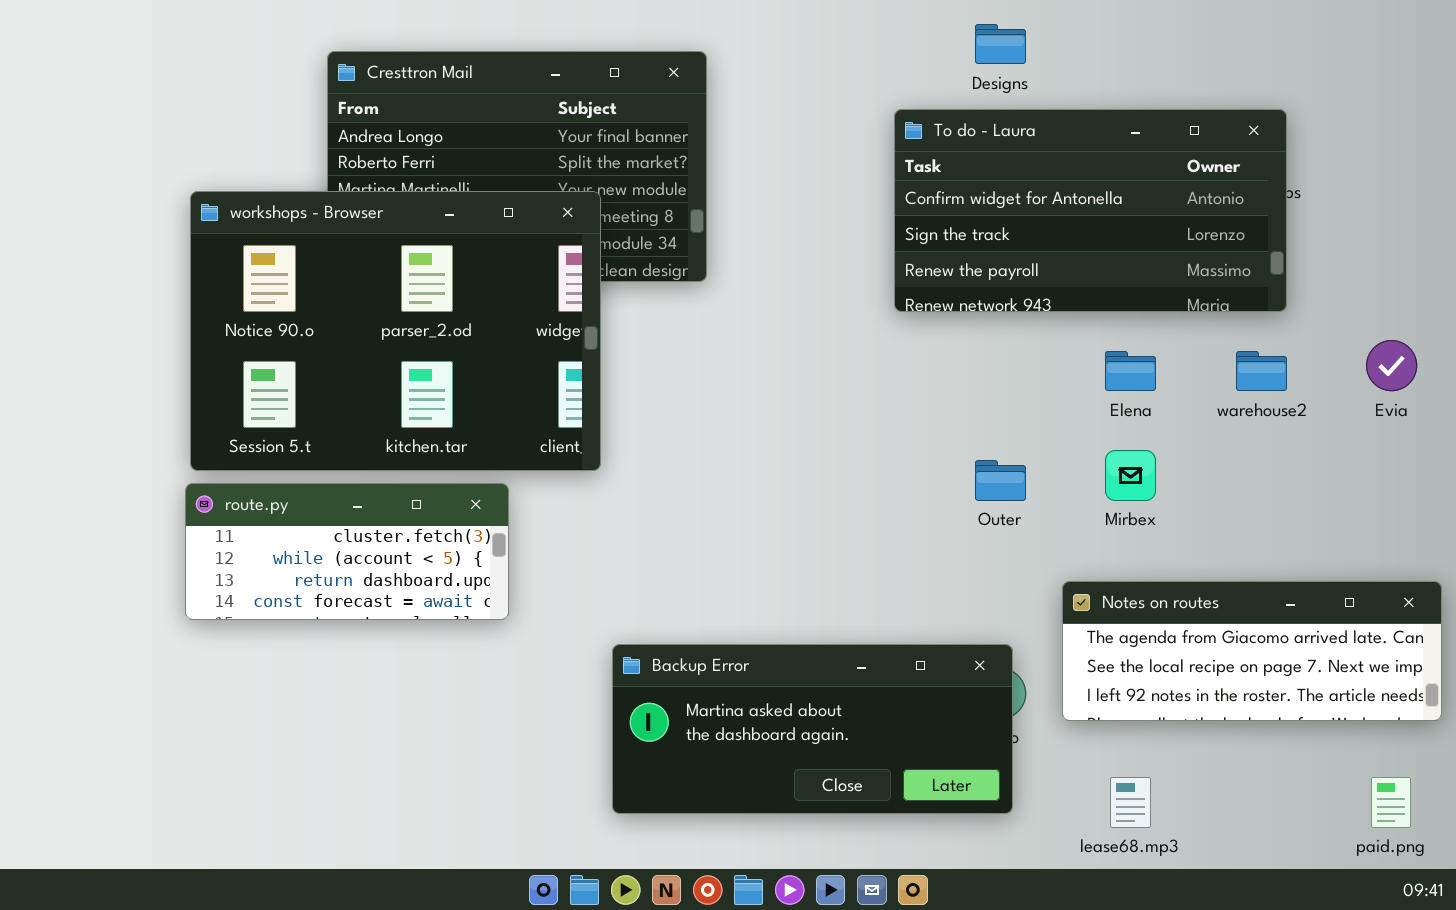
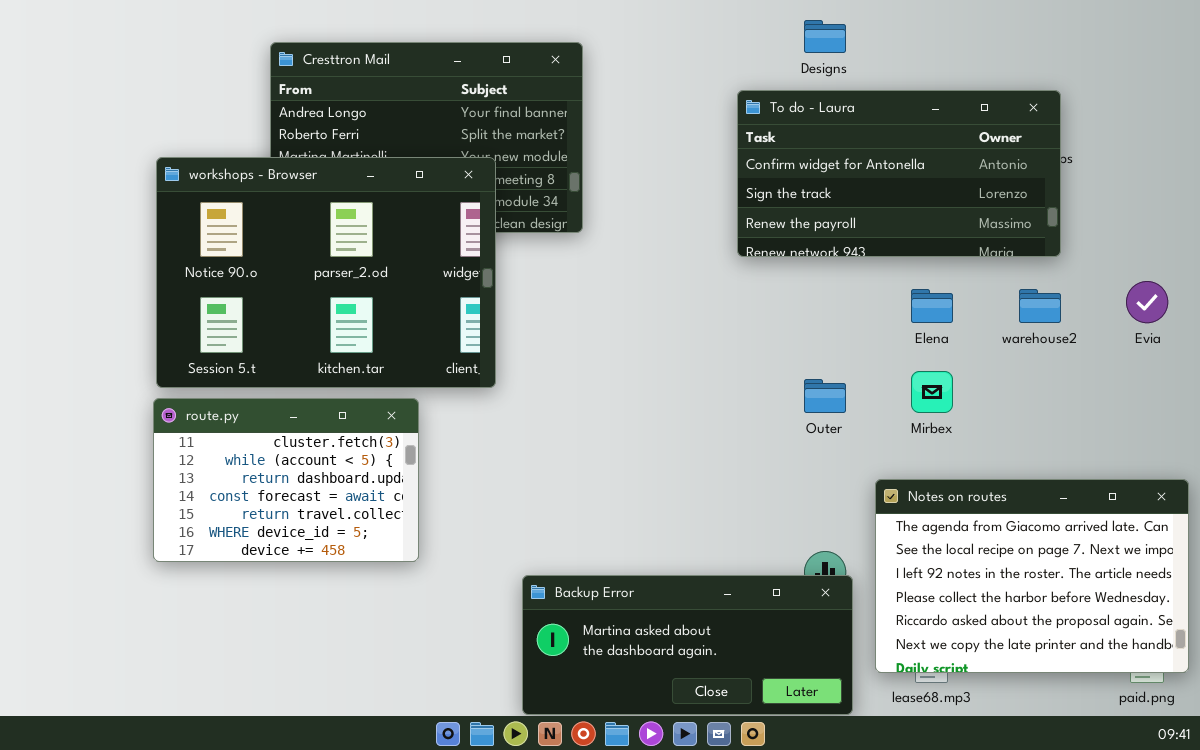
route.py: [185,483,509,620] -> [153,398,419,562], resized
Notes on routes: [1062,581,1442,721] -> [875,479,1189,673], resized
Backup Error: [612,644,1013,814] -> [522,575,853,715], moved

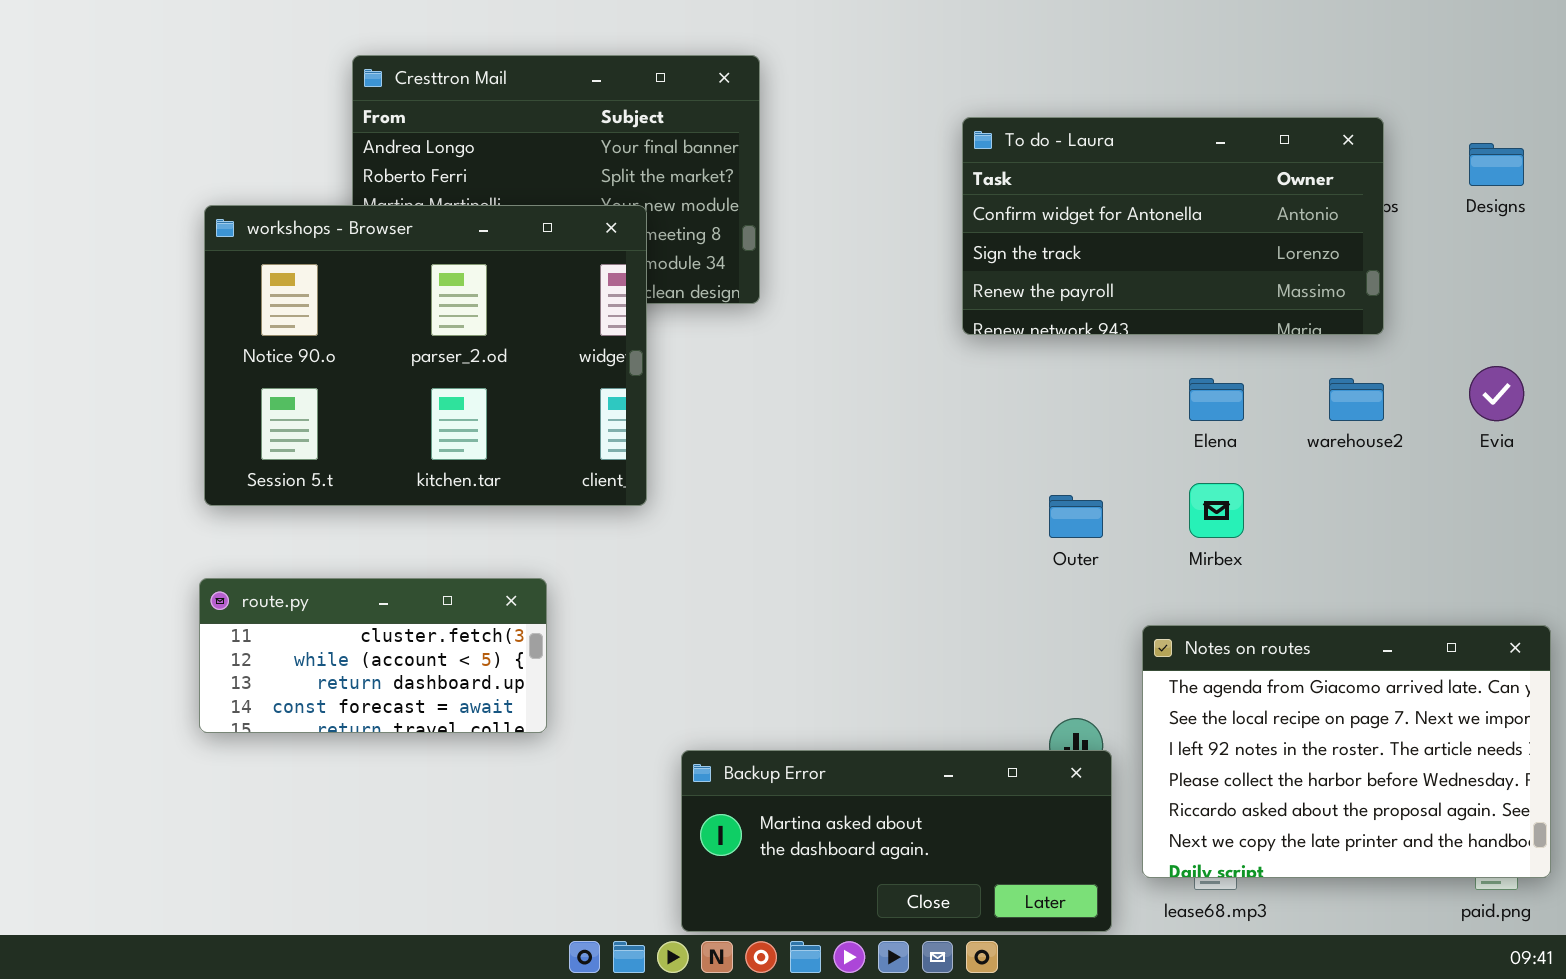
Designs: [804,20,846,53] -> [1469,143,1524,186], moved
route.py: [153,398,419,562] -> [199,578,547,733], resized

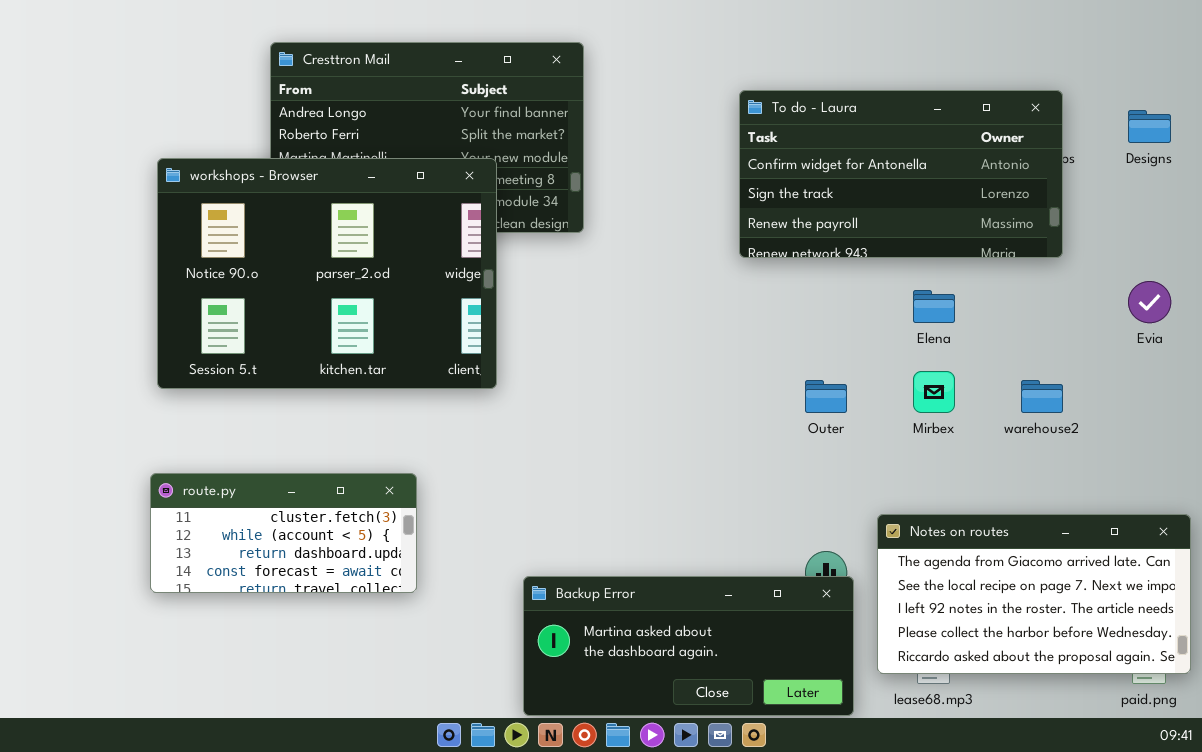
warehouse2: [1329,378,1384,421] -> [1021,380,1063,413], moved
route.py: [199,578,547,733] -> [150,473,417,593], moved
Notes on routes: [1142,625,1551,878] -> [877,514,1191,674], resized

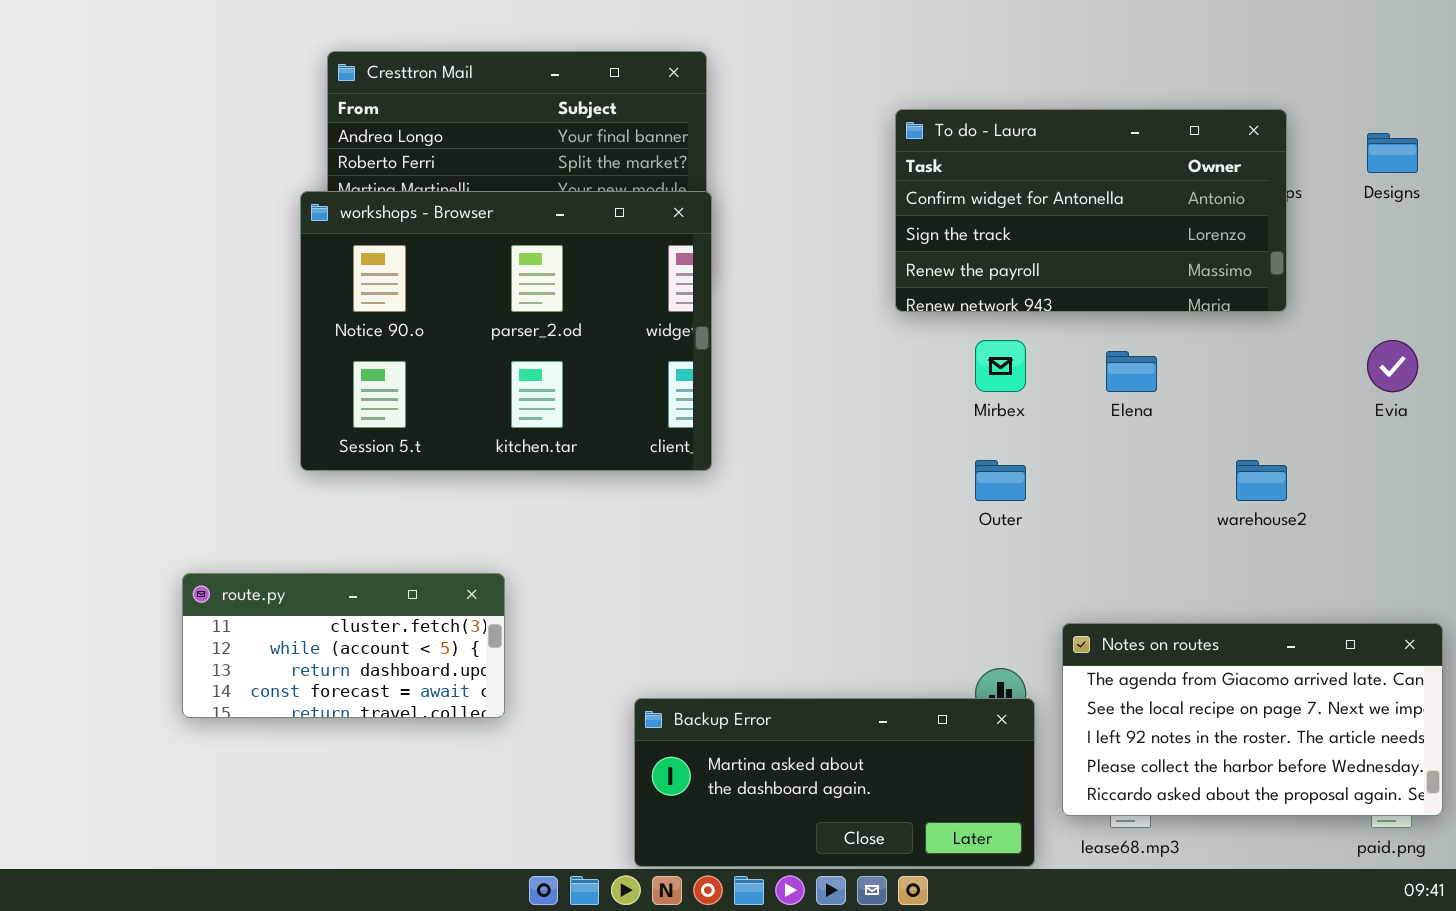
workshops - Browser: [157,158,497,389] -> [300,191,712,471], moved
Mirbex: [913,371,955,413] -> [975,340,1026,392], moved

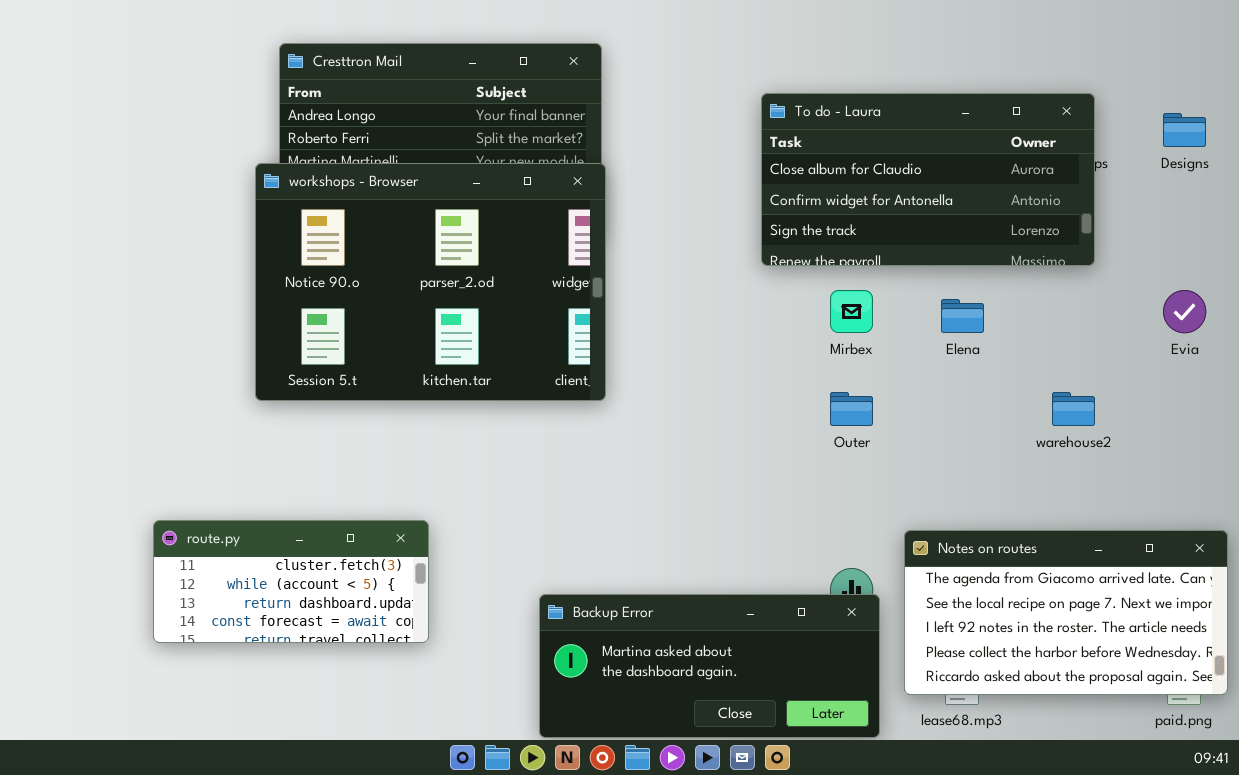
To do - Laura: [895,109,1287,312] -> [761,93,1095,266], scrolled up 1 row
route.py: [182,573,505,718] -> [153,520,429,643], moved

